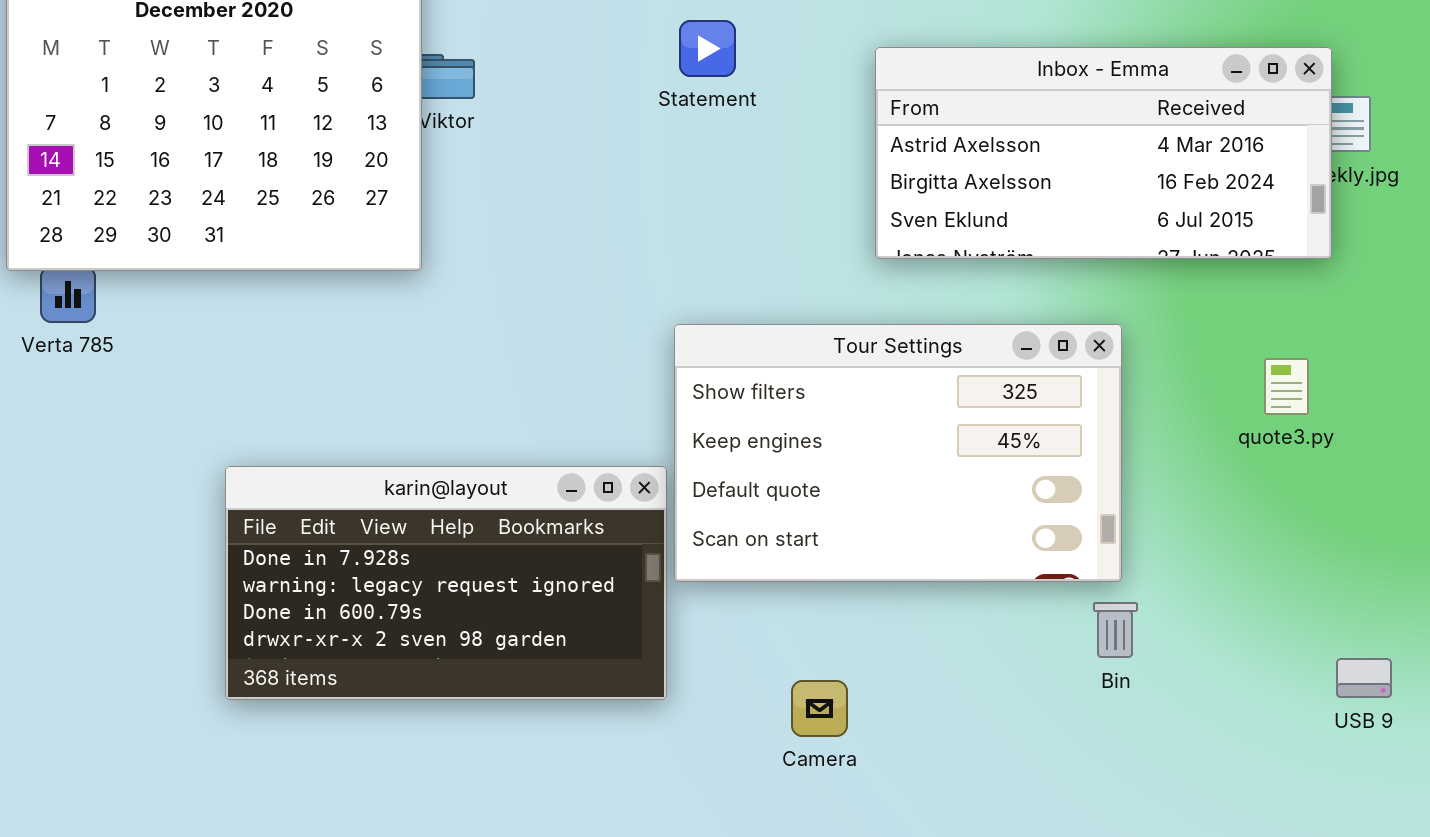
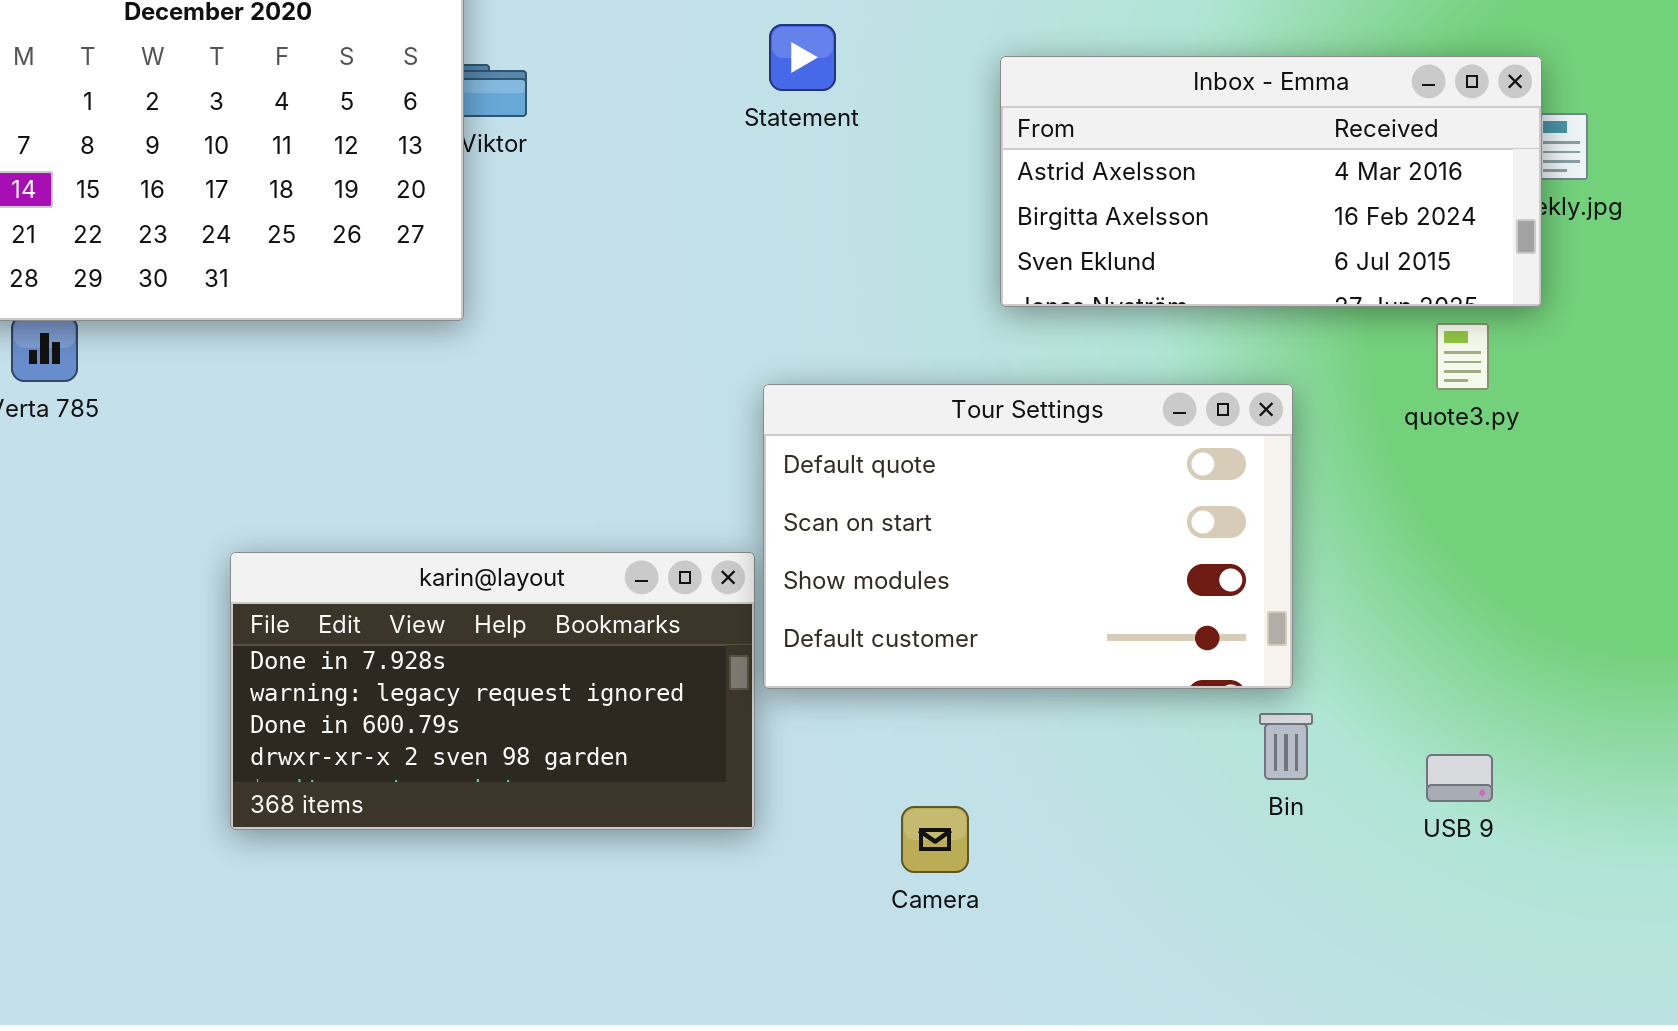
Tour Settings: [674,324,1122,582] -> [763,384,1293,689], scrolled down 2 rows
quote3.py: [1264,358,1309,415] -> [1436,323,1489,390], moved
USB 9: [1336,658,1392,698] -> [1426,754,1493,802], moved

